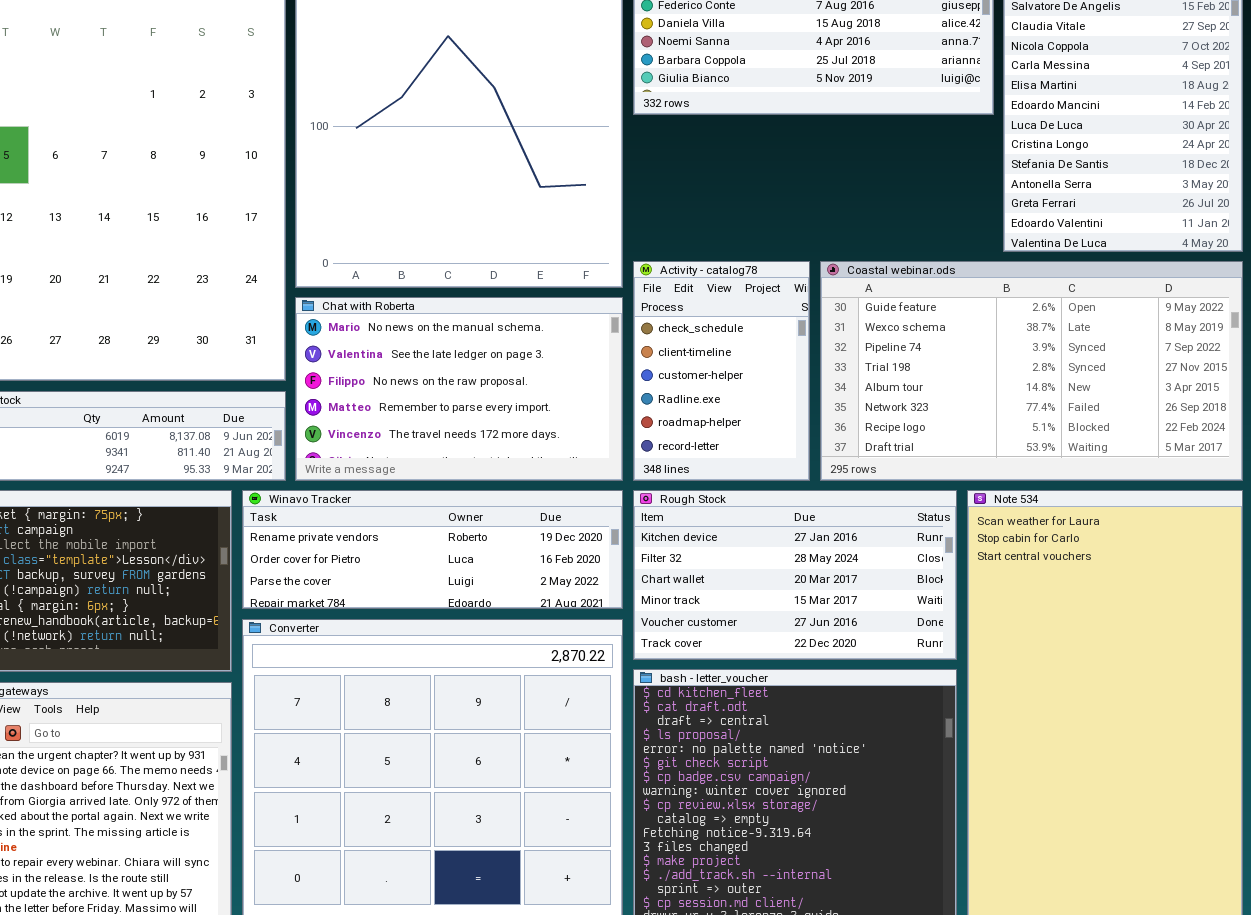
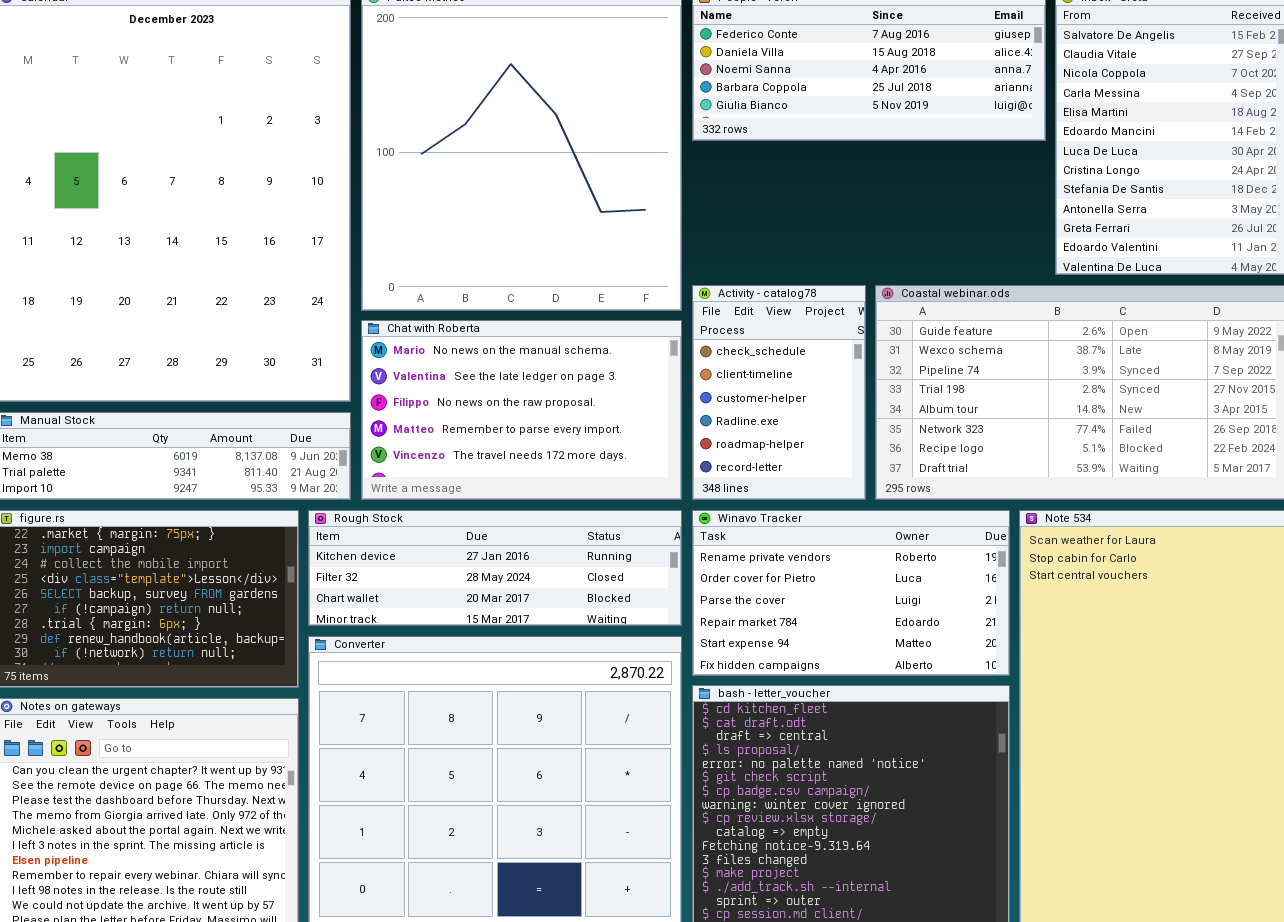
Winavo Tracker: [242,490,623,609] -> [692,510,1010,676], moved, resized
Rough Stock: [633,490,957,660] -> [308,510,682,626], moved, resized

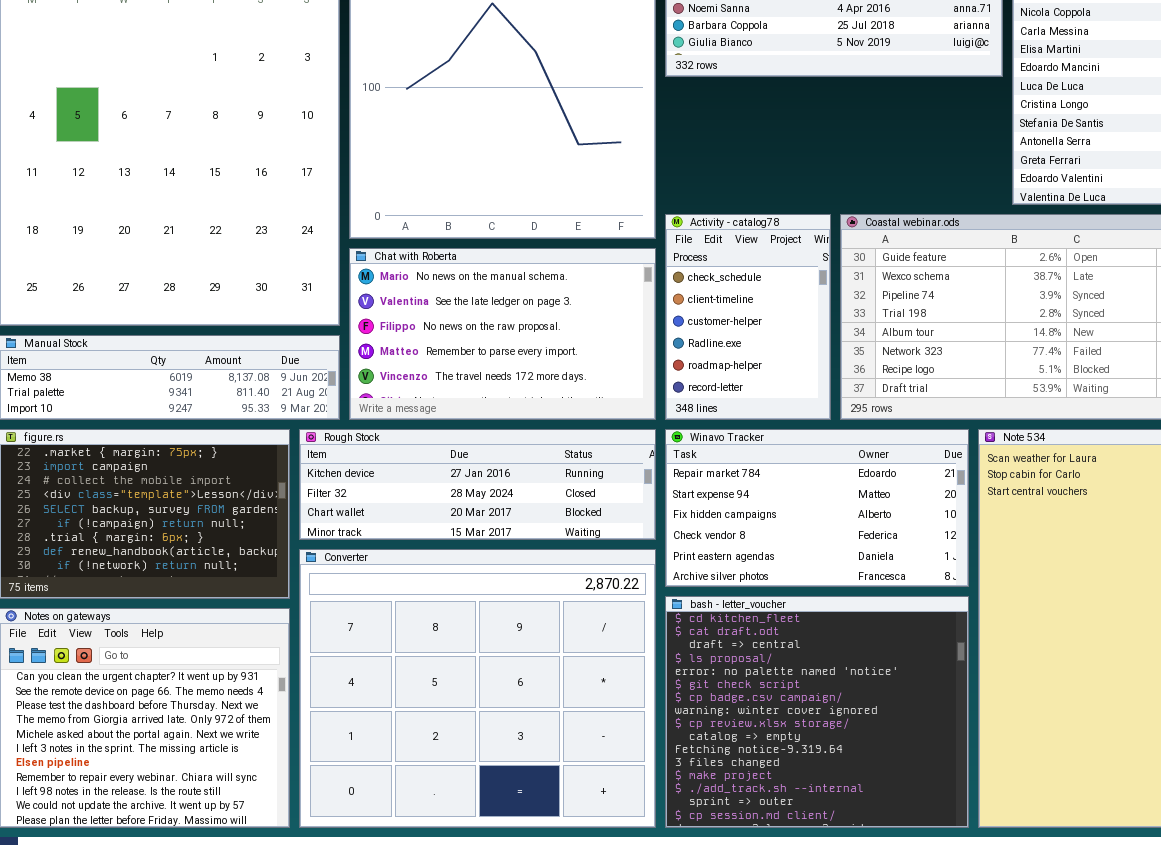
Winavo Tracker: [692,510,1010,676] -> [665,429,969,587], scrolled down 3 rows

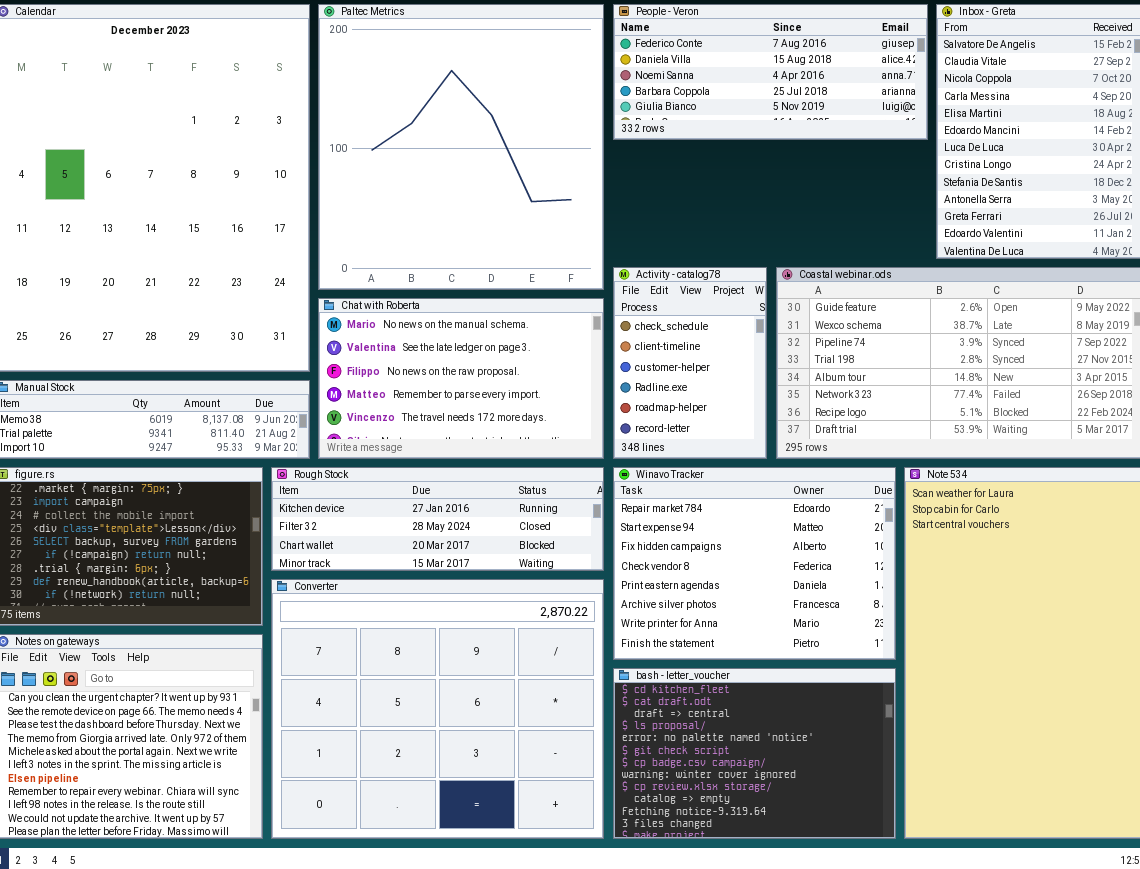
Winavo Tracker: [665,429,969,587] -> [613,467,896,660], resized
bash - letter_voucher: [665,596,969,828] -> [613,668,896,839], resized

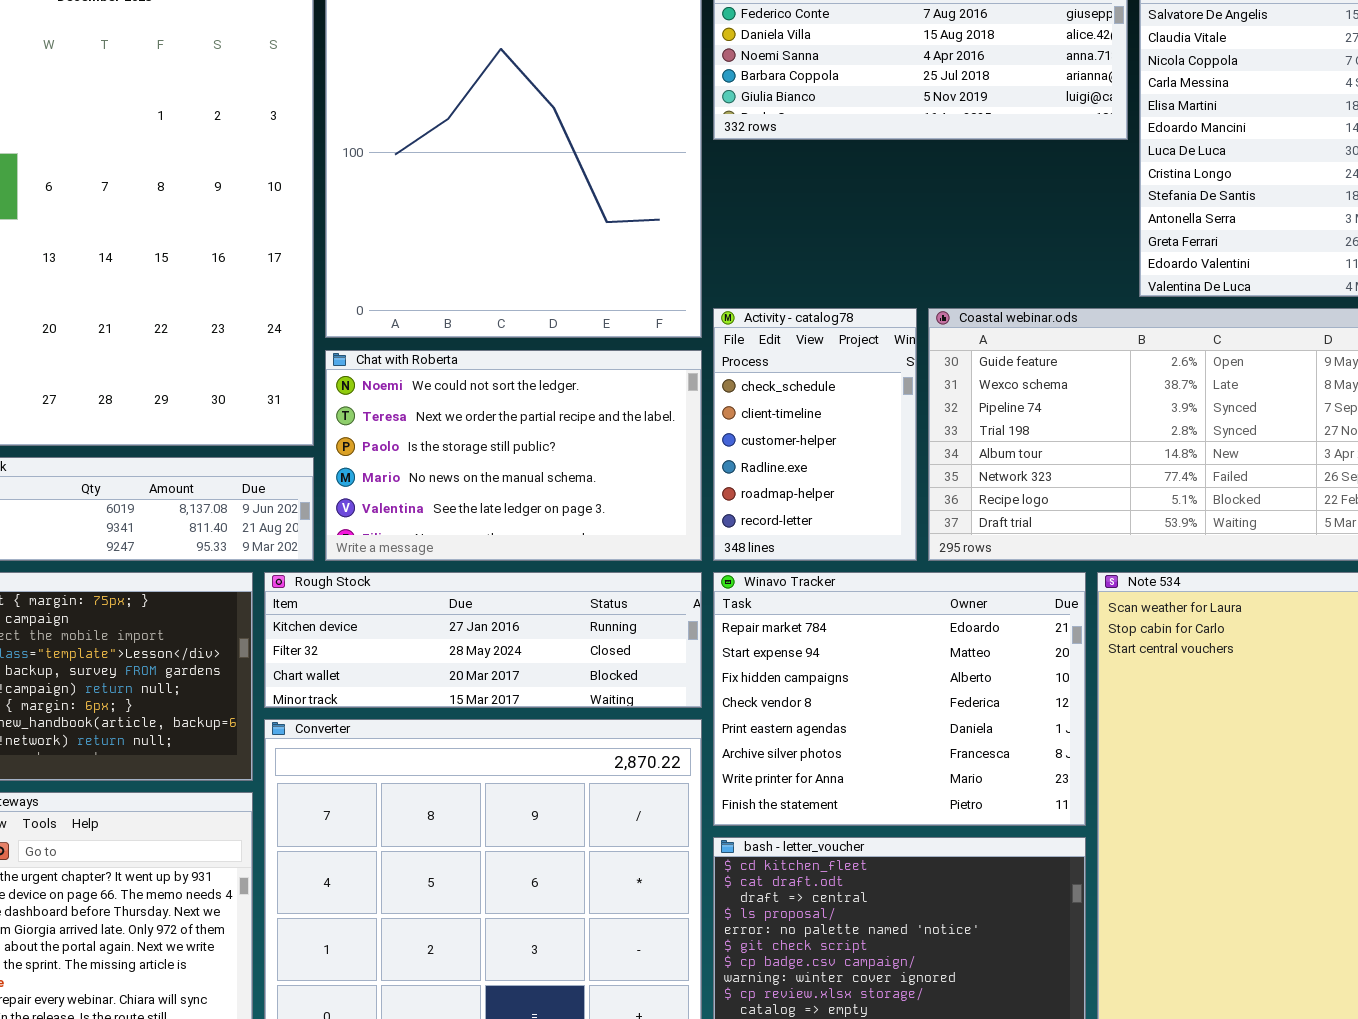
Chat with Roberta: [318,298,604,459] -> [325,350,702,561], scrolled up 3 rows

